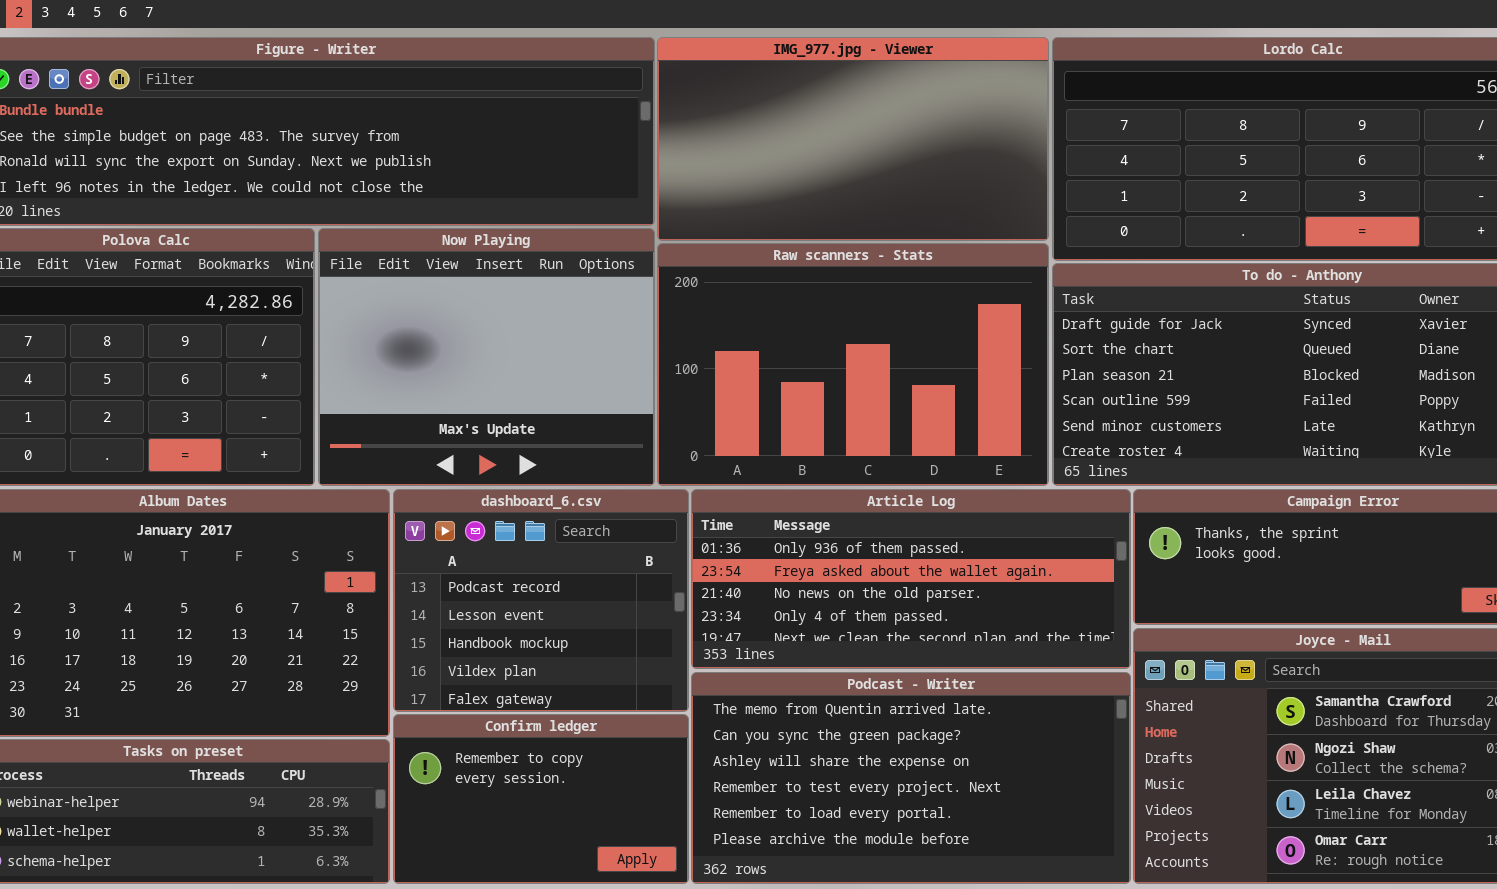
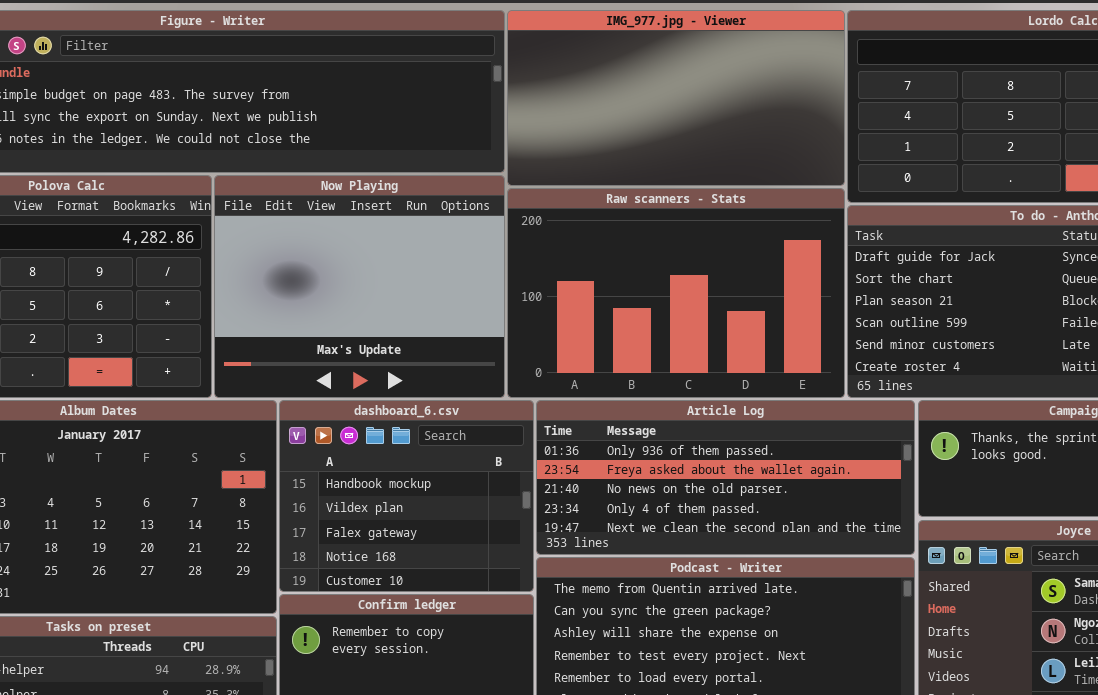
dashboard_6.csv: [393,489,689,712] -> [279,400,534,592], scrolled down 2 rows

